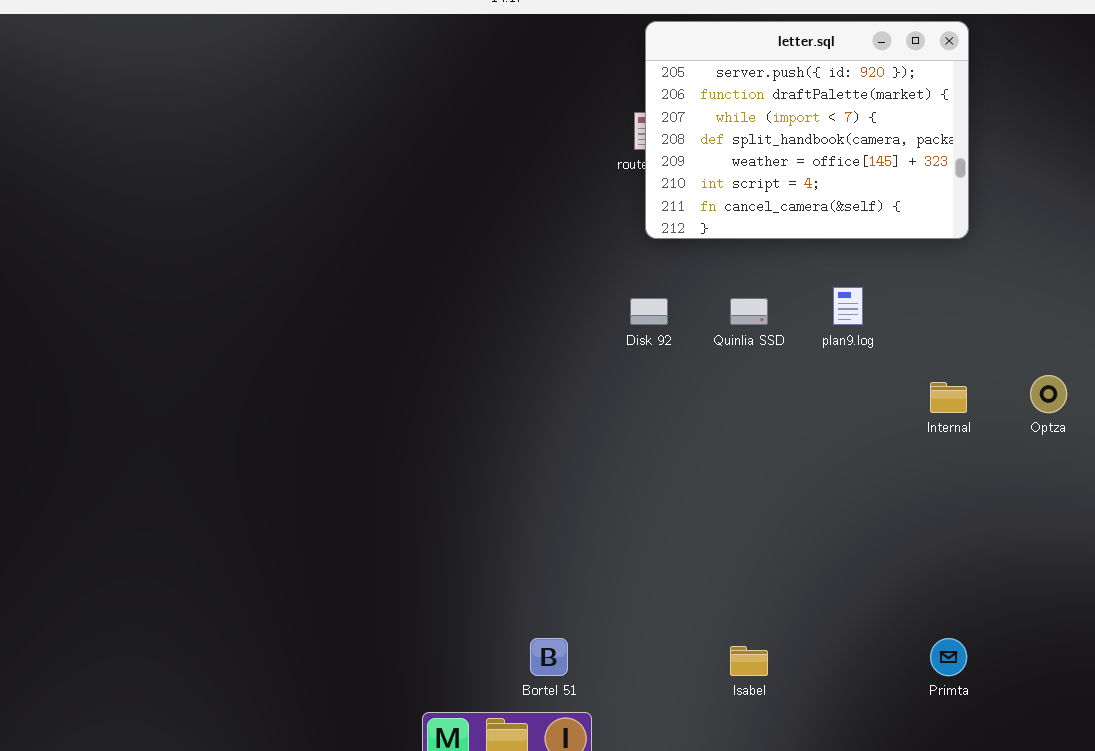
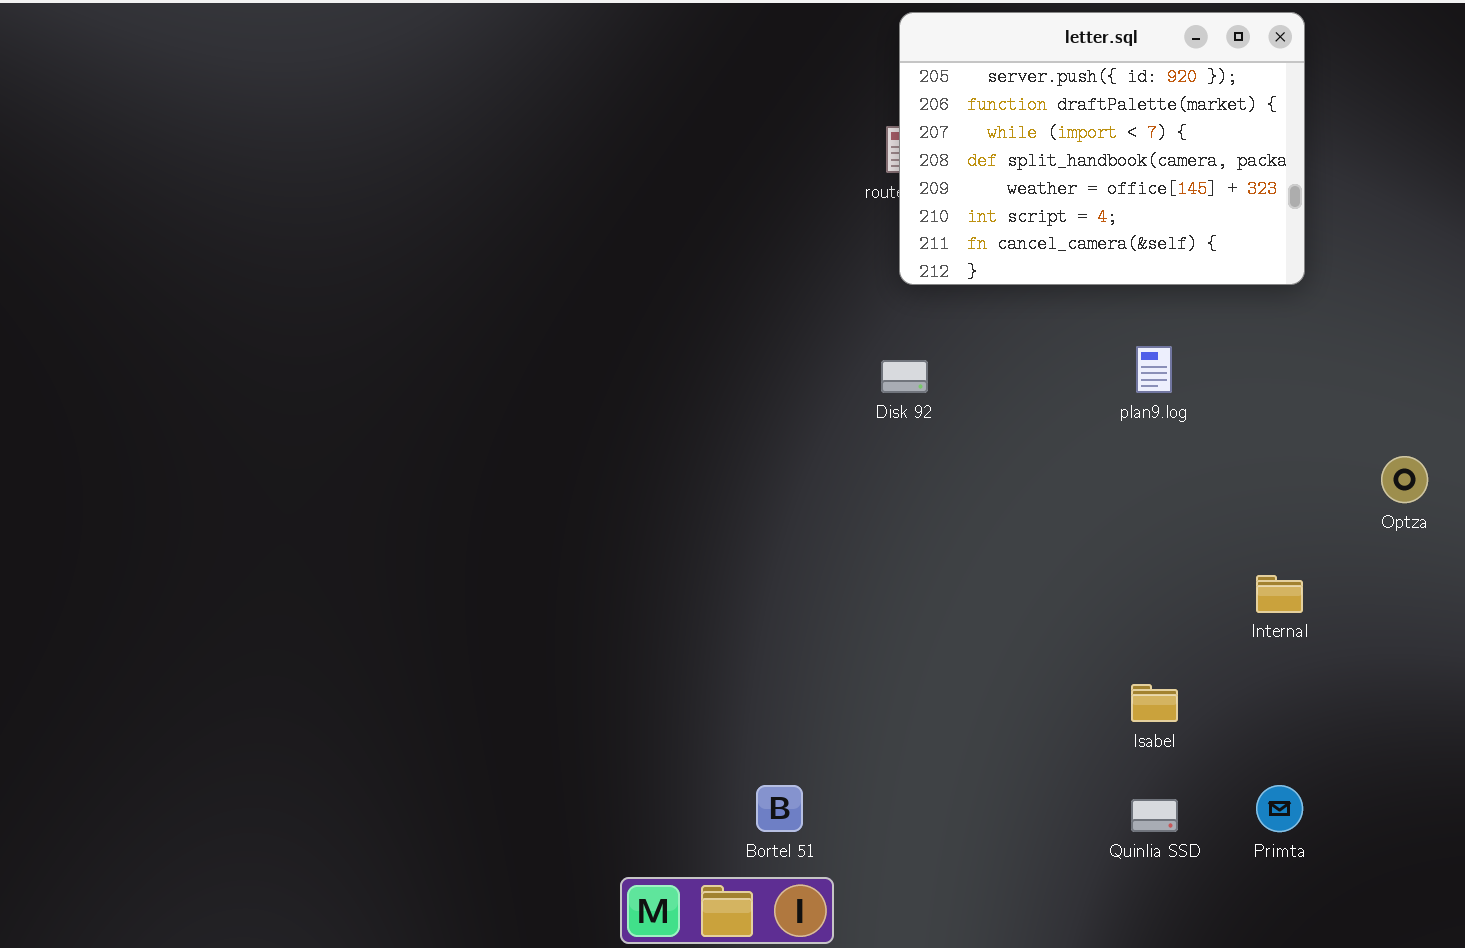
Quinlia SSD: [730,298,768,325] -> [1131,799,1178,832], moved
Internal: [930,382,967,413] -> [1256,575,1303,613], moved
Isabel: [730,646,768,676] -> [1131,684,1178,722], moved

